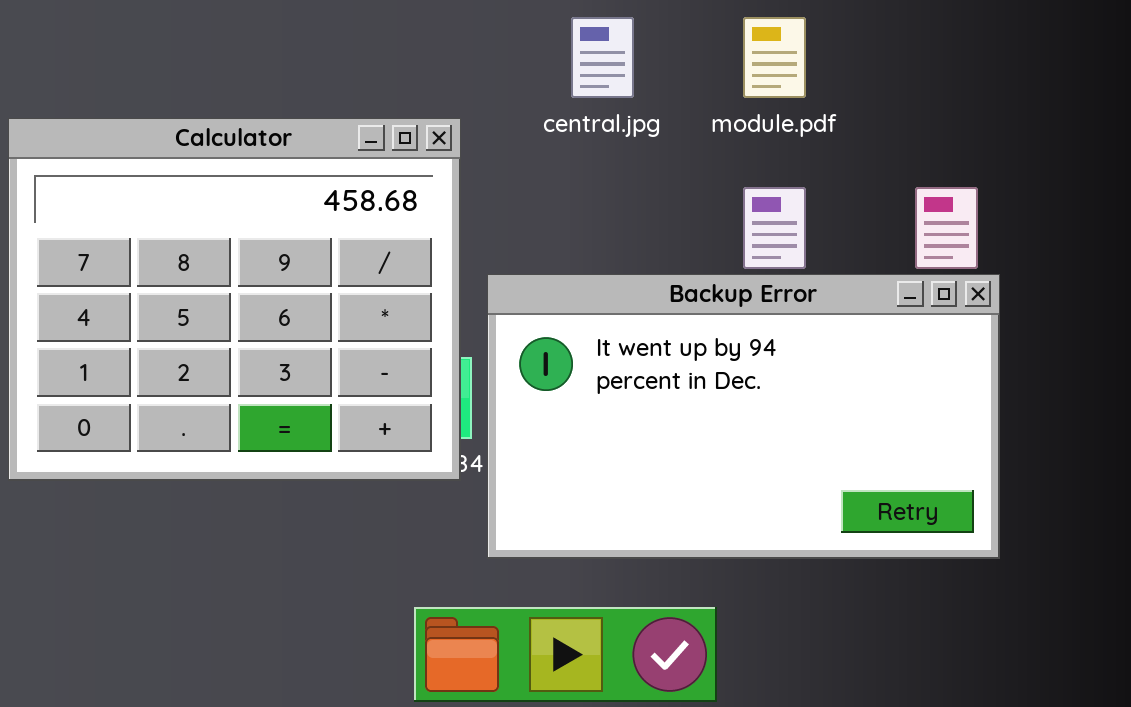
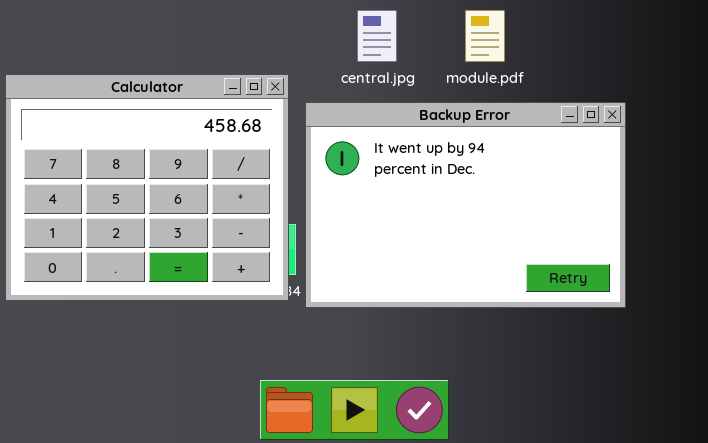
Backup Error: [487,274,1000,559] -> [305,102,626,308], moved, resized

